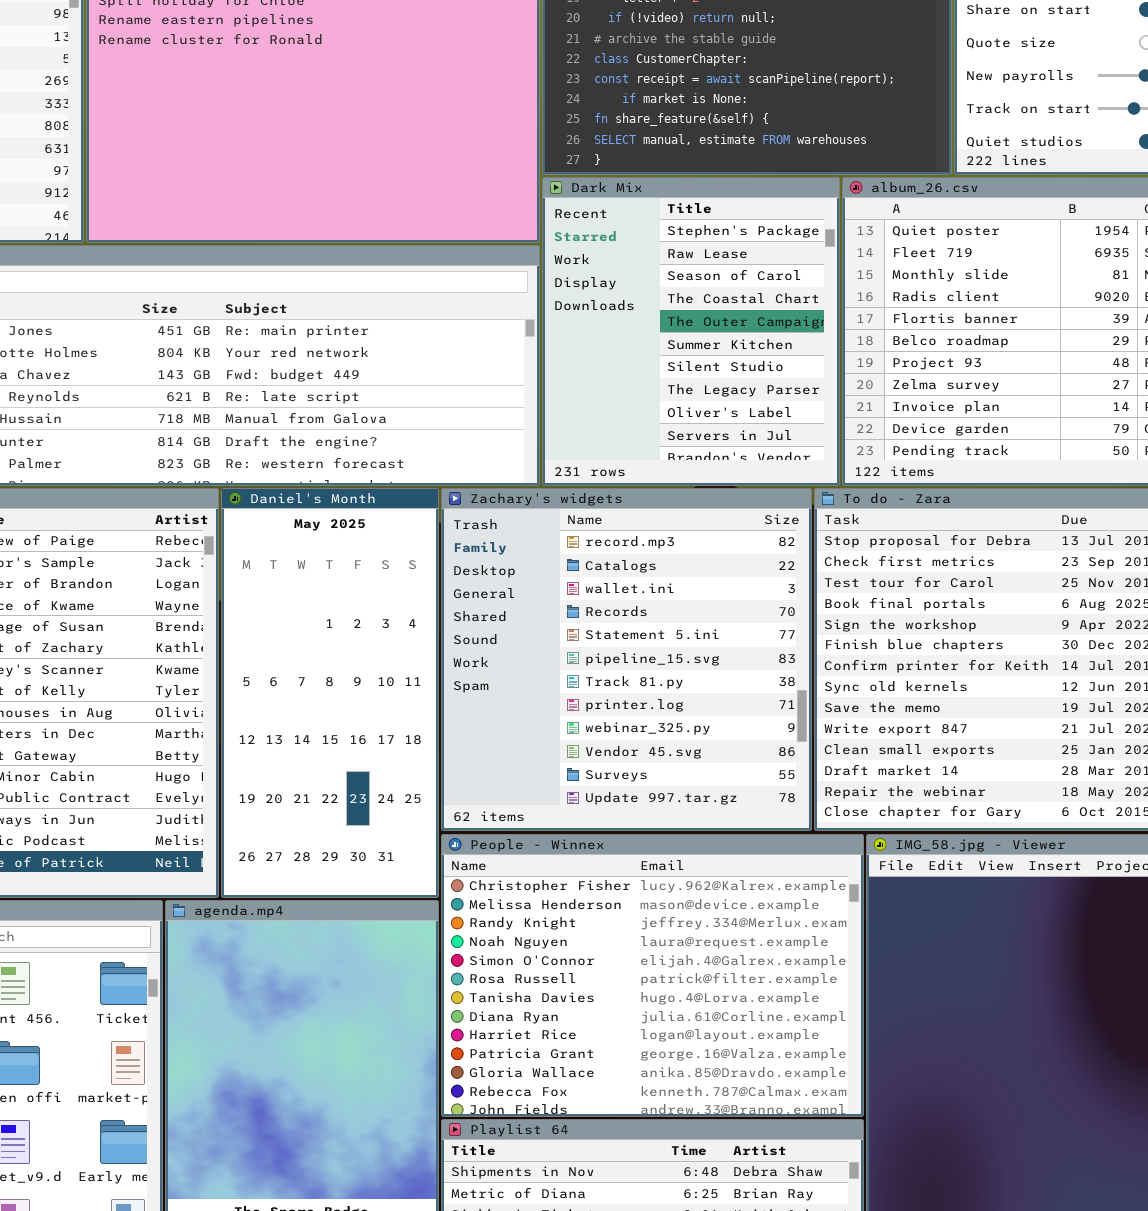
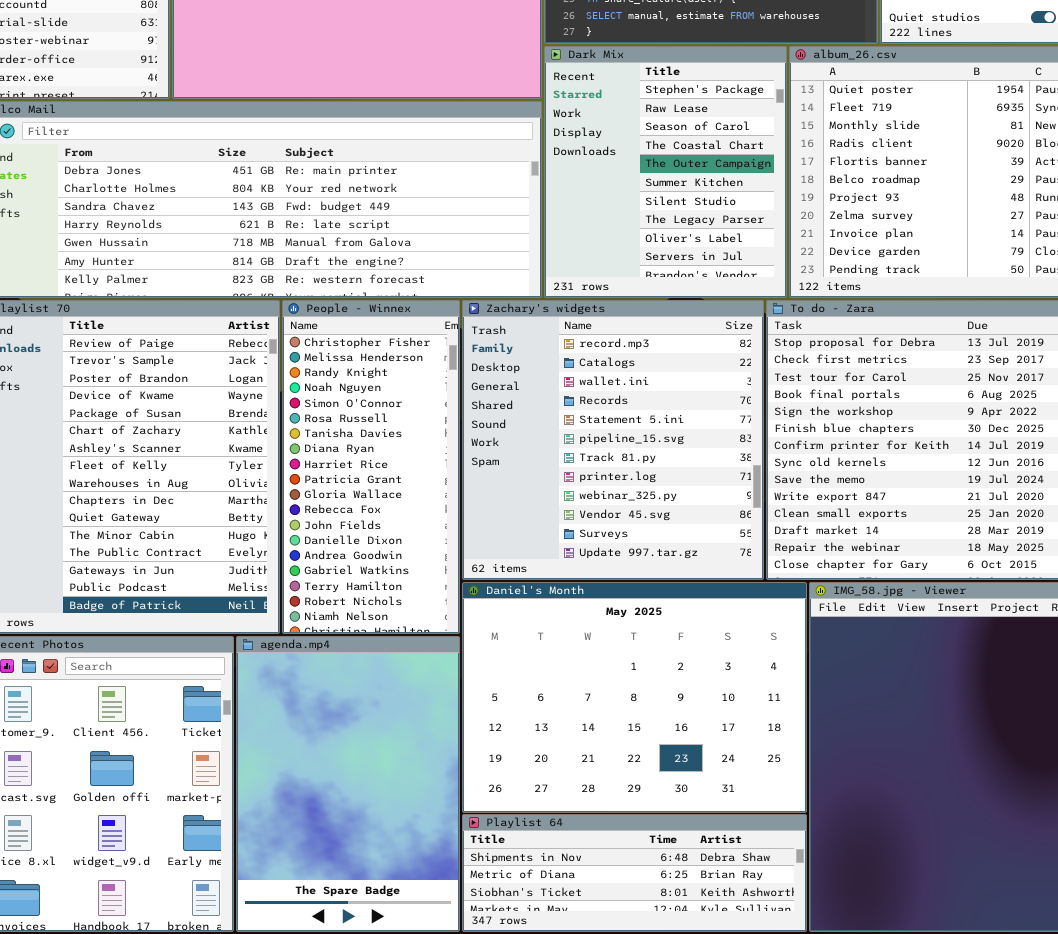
Daniel's Month: [221,488,439,898] -> [462,582,807,813], moved, resized
People - Winnex: [441,834,864,1117] -> [282,300,460,634], moved, resized

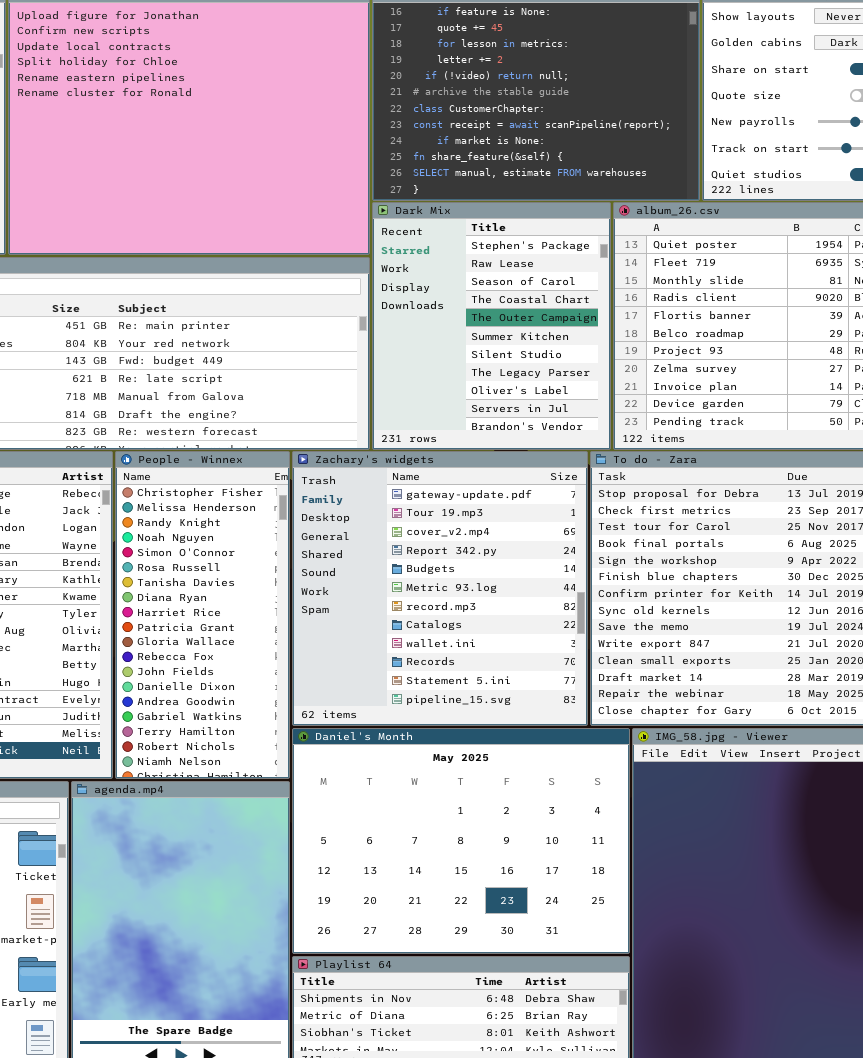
Zachary's widgets: [462,300,764,580] -> [292,451,588,726], scrolled up 6 rows

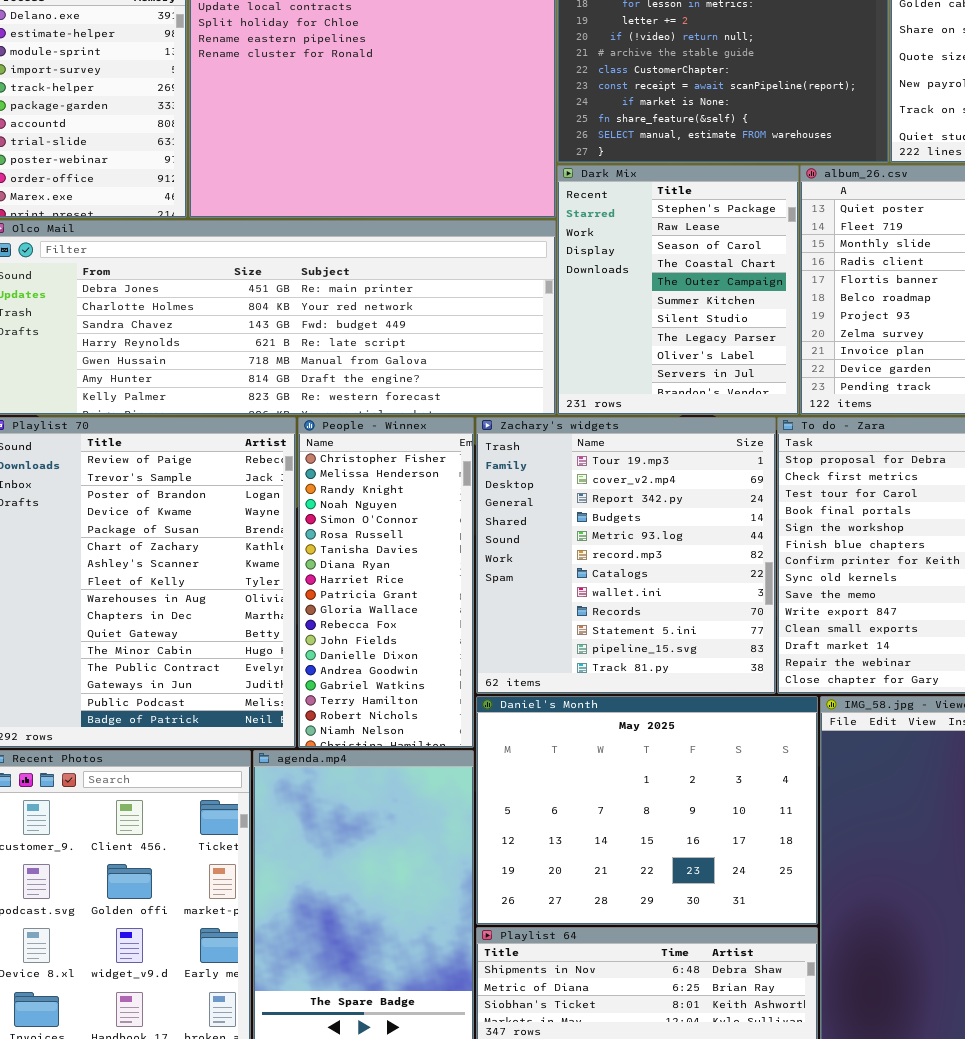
Zachary's widgets: [292,451,588,726] -> [476,417,776,694], scrolled down 1 row

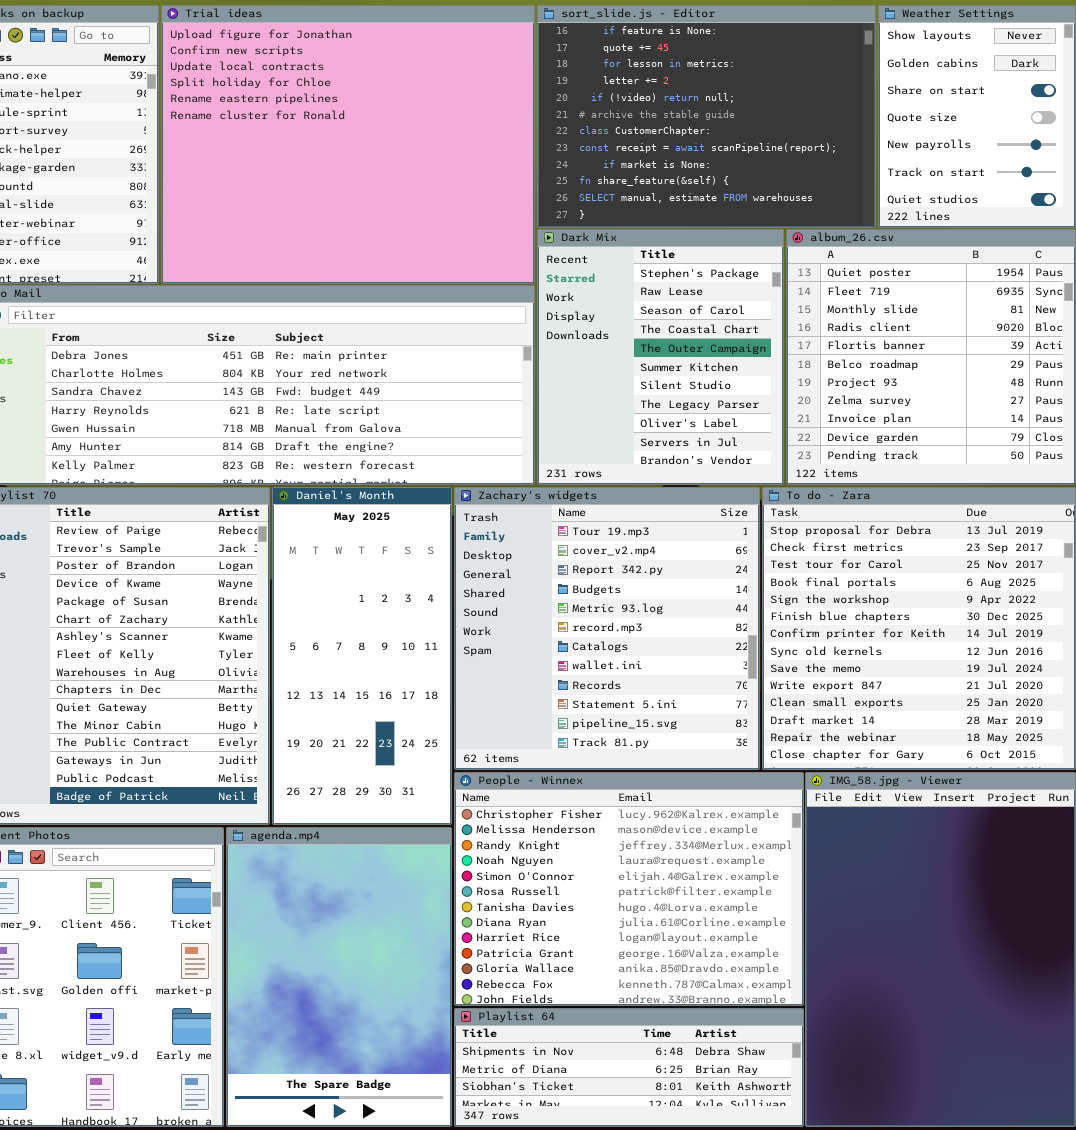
People - Winnex: [298,417,474,748] -> [454,772,804,1006], moved, resized
Daniel's Month: [476,696,818,925] -> [272,487,452,825], moved, resized

